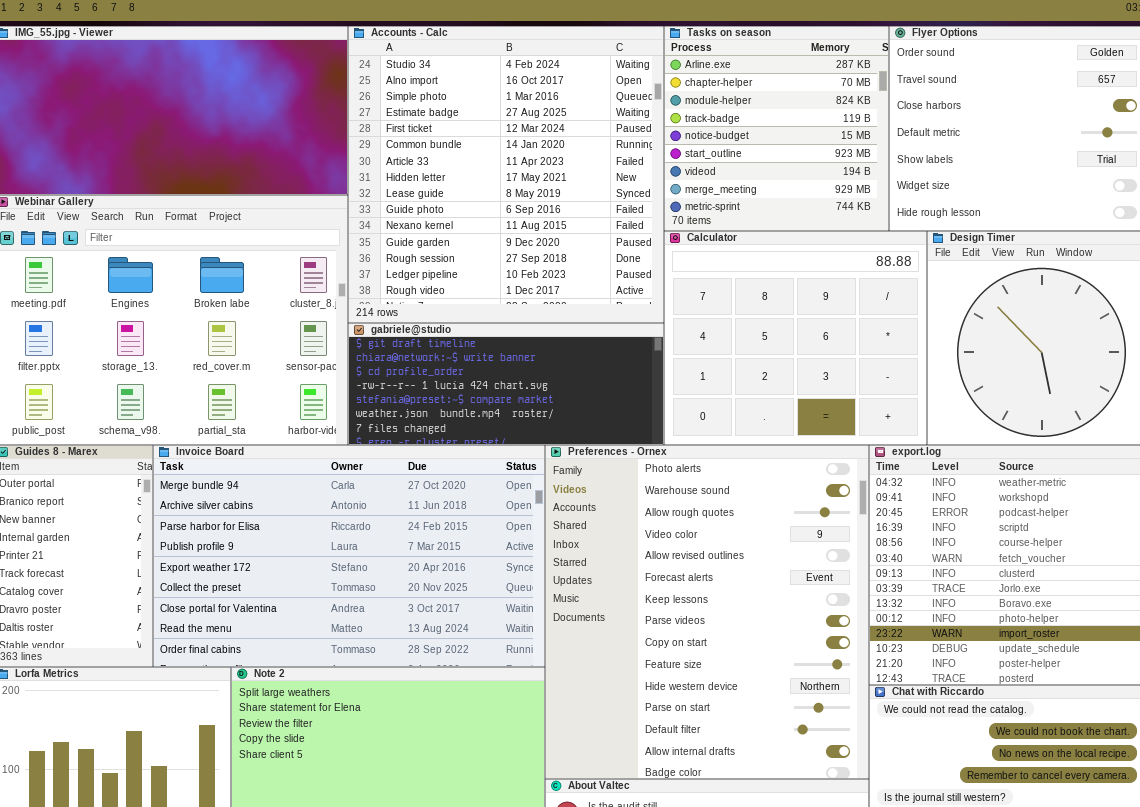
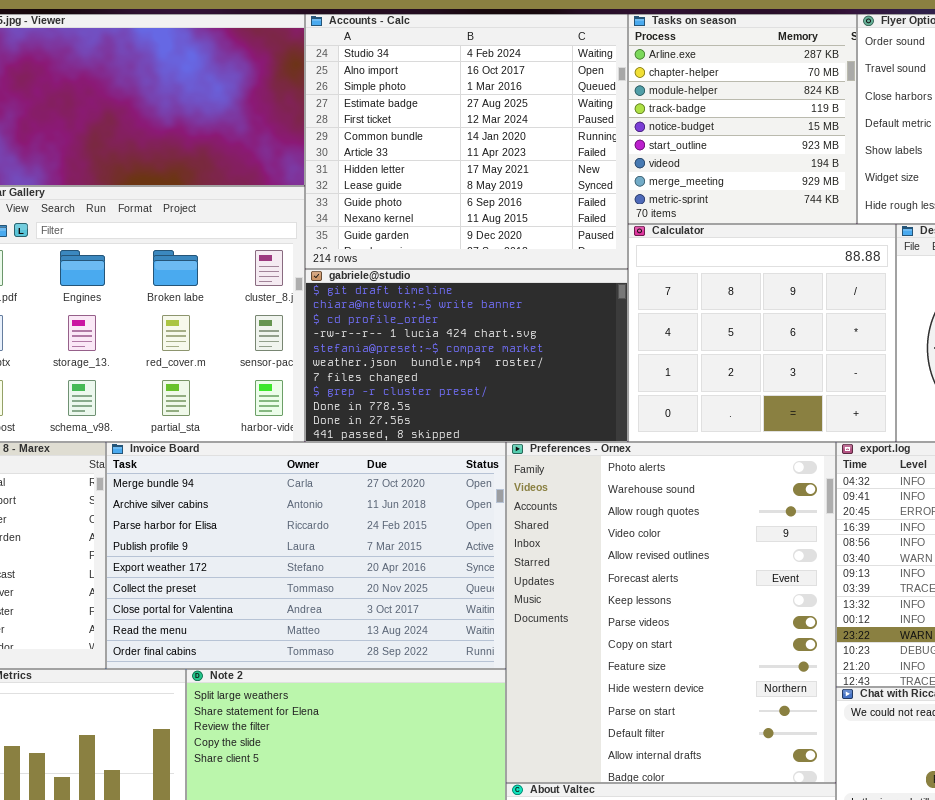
Accounts - Calc: [348,26,664,323] -> [305,14,628,269], resized
gabriele@studio: [348,323,664,445] -> [305,269,628,442], resized

